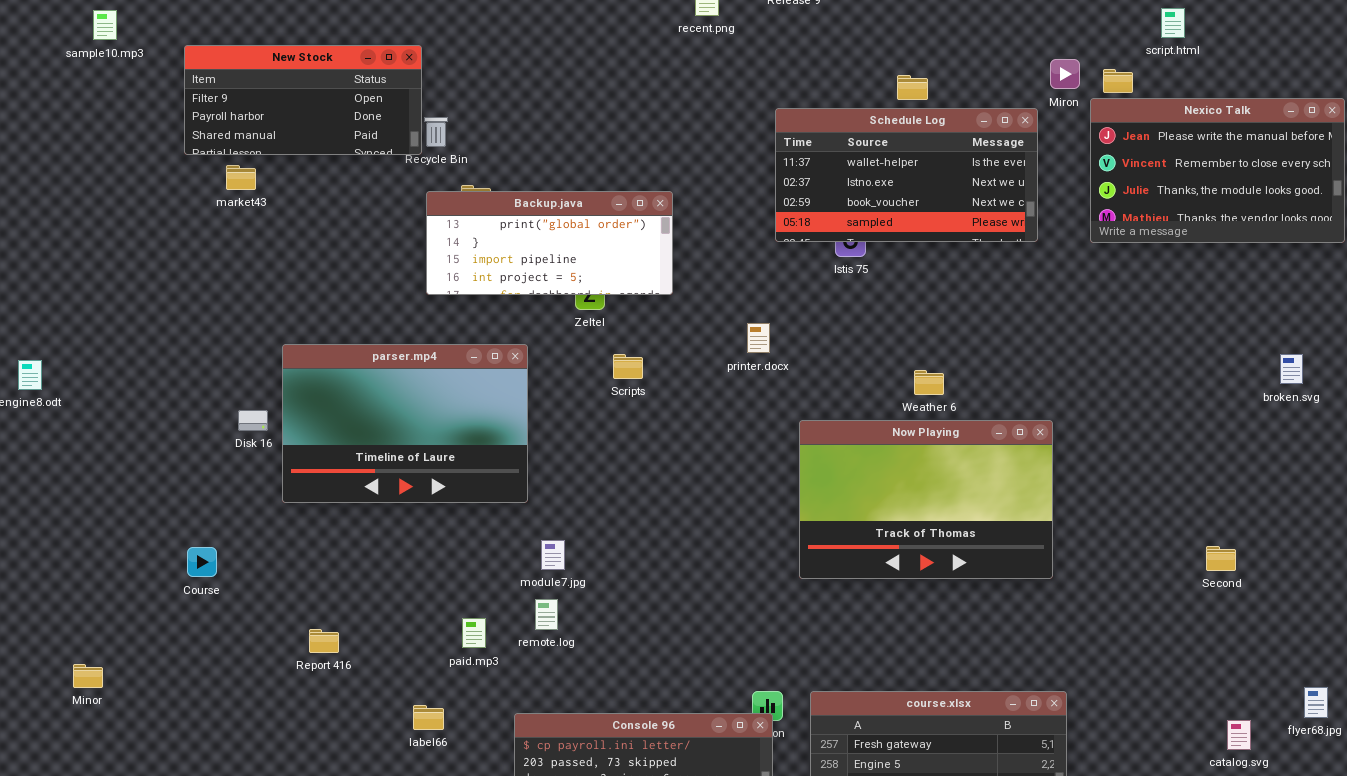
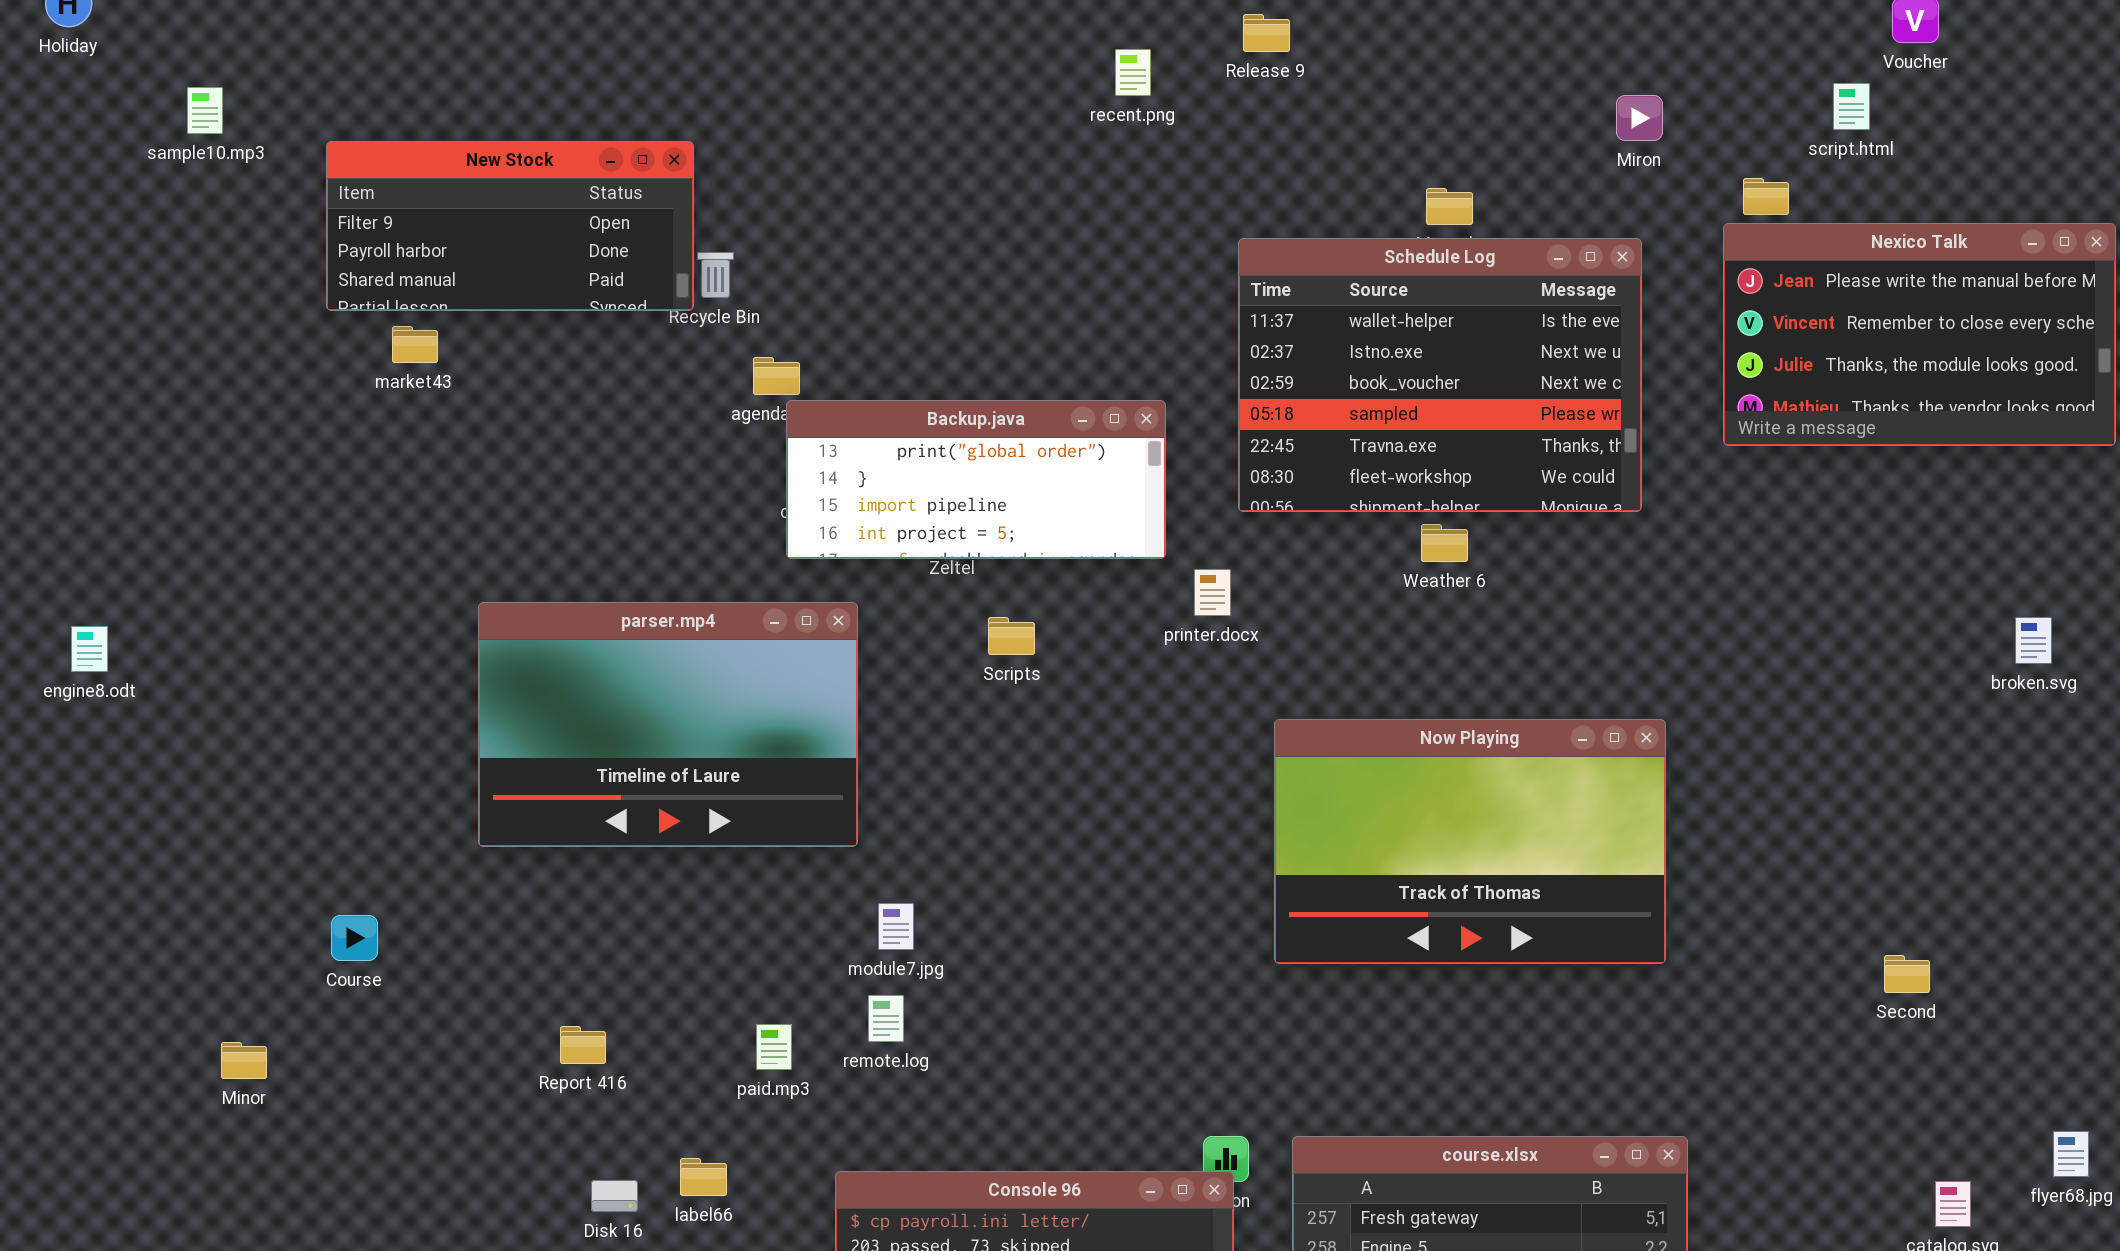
Miron: [1050,59,1080,89] -> [1616,95,1663,141], moved
Schedule Log: [775,108,1038,242] -> [1238,238,1642,512], resized
Backup.java: [426,191,673,295] -> [786,400,1166,559], moved
Weather 6: [914,370,944,395] -> [1421,524,1468,562], moved
Disk 16: [238,410,268,431] -> [591,1180,638,1212], moved
Second: [1206,546,1236,571] -> [1884,955,1930,993], moved
Report 416: [309,629,339,653] -> [560,1026,606,1064], moved
Minor: [73,664,103,688] -> [221,1042,267,1079], moved

